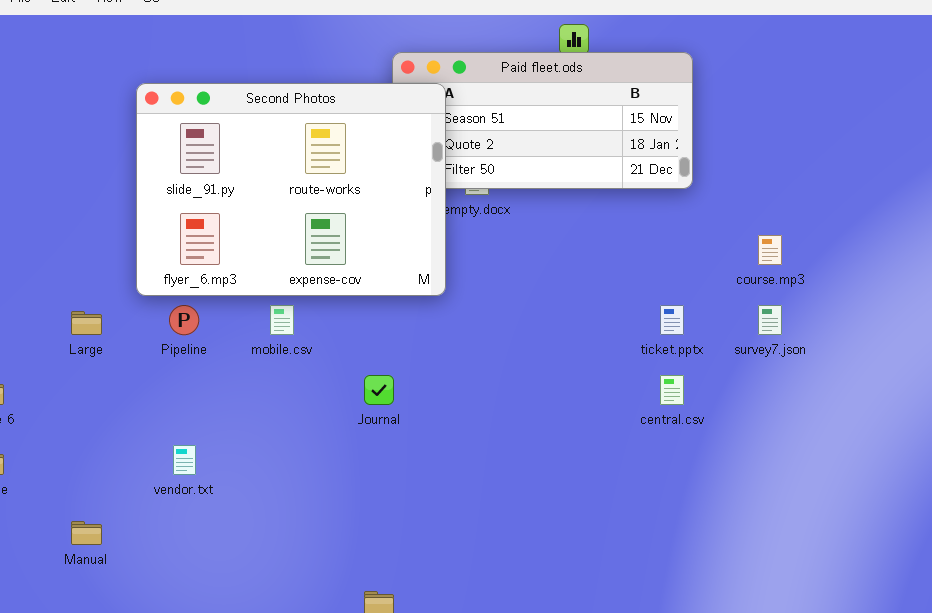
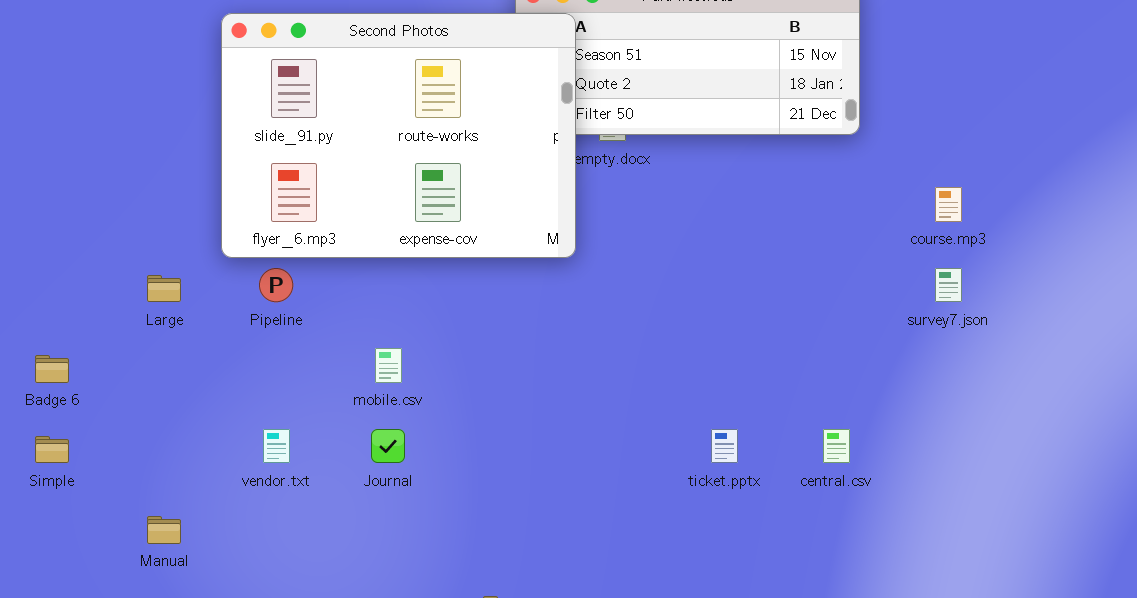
mobile.csv: [270,305,294,335] -> [375,348,402,383], moved
ticket.pptx: [660,305,684,335] -> [711,429,738,463], moved
Journal: [364,375,394,405] -> [371,429,405,463], moved
central.csv: [660,375,684,405] -> [823,429,850,463], moved

